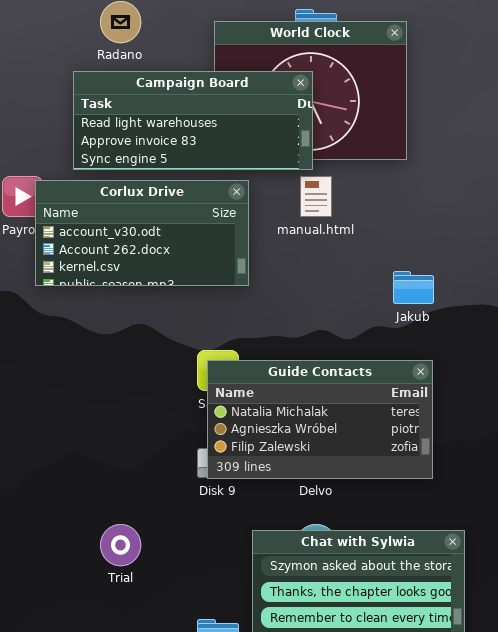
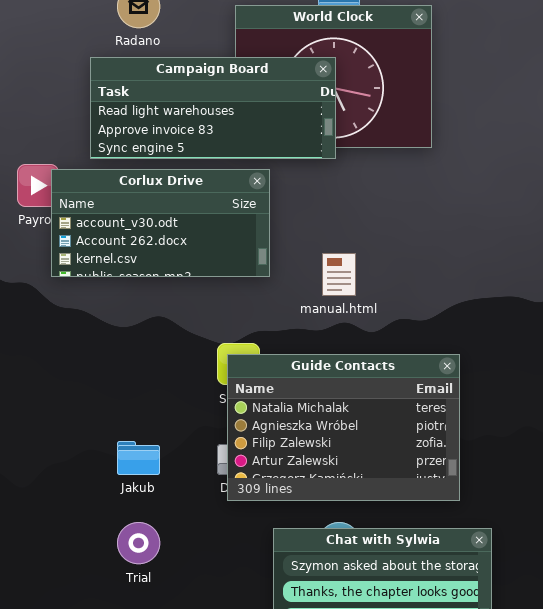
manual.html: [300,176,332,217] -> [322,253,356,296], moved
Jakub: [393,271,434,304] -> [117,441,160,475], moved
Guide Contacts: [207,360,433,479] -> [227,354,460,501], resized

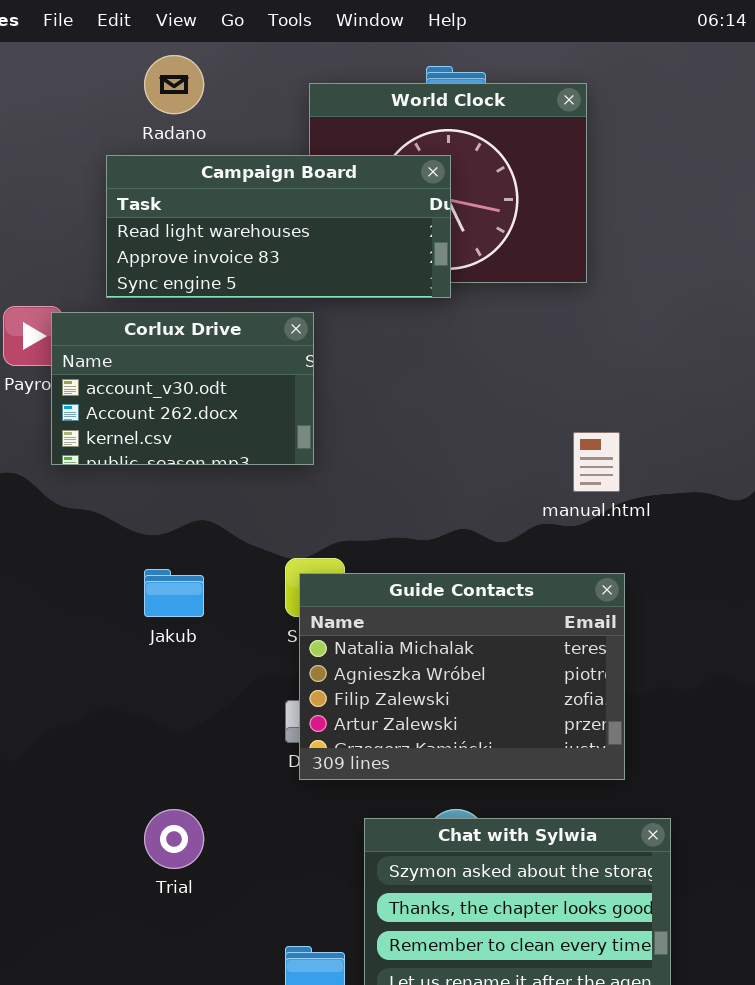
Corlux Drive: [51,169,270,277] -> [51,312,314,465], resized
manual.html: [322,253,356,296] -> [573,432,620,492], moved
Jakub: [117,441,160,475] -> [144,569,204,617], moved

